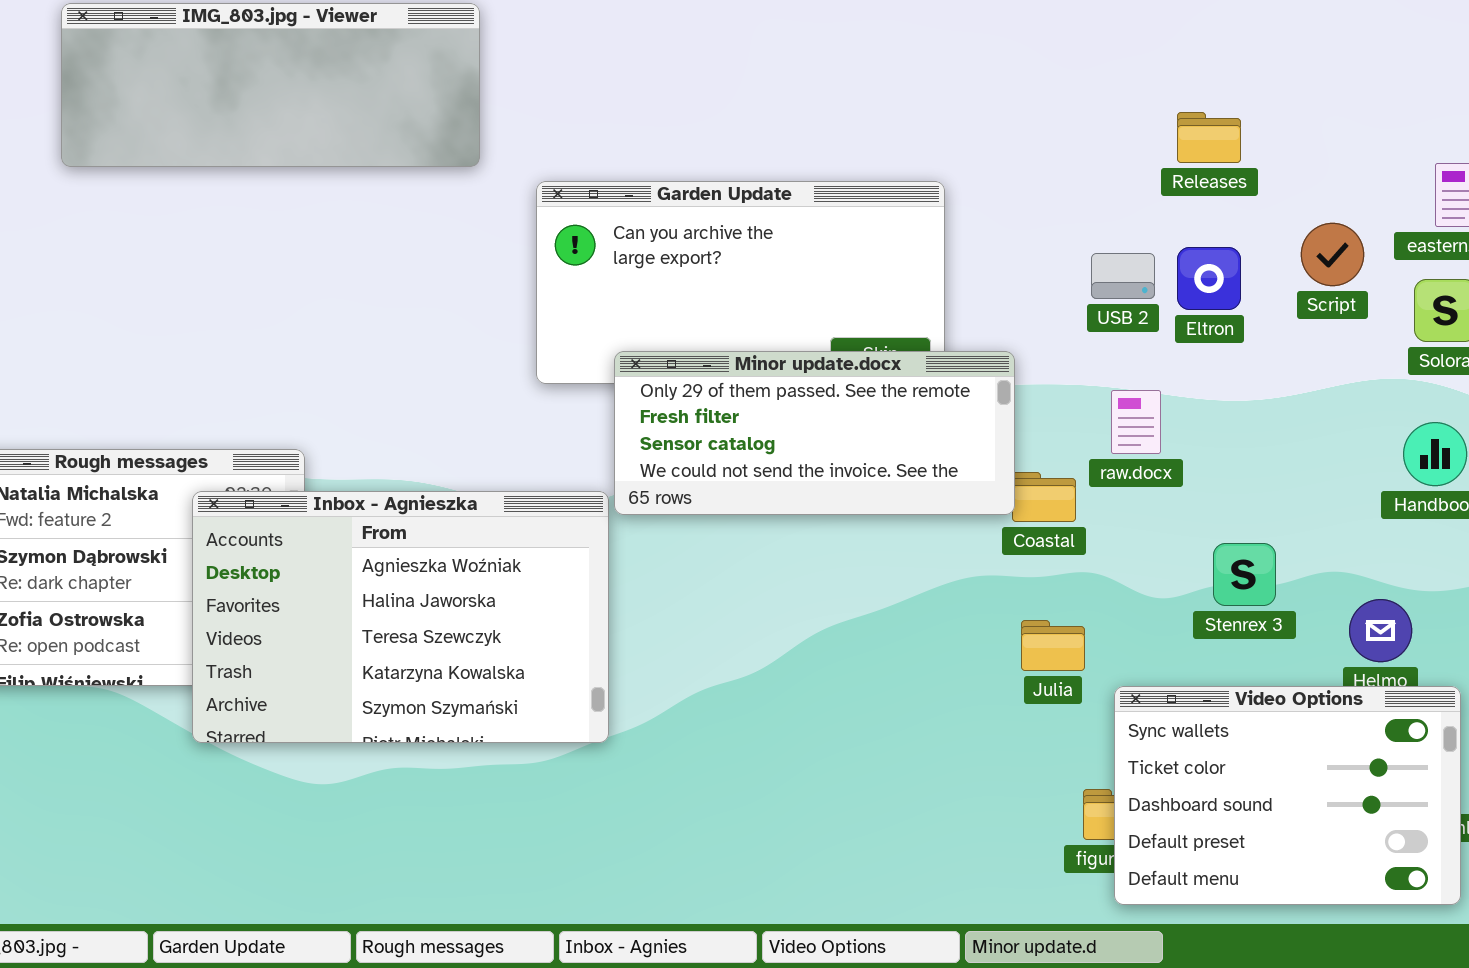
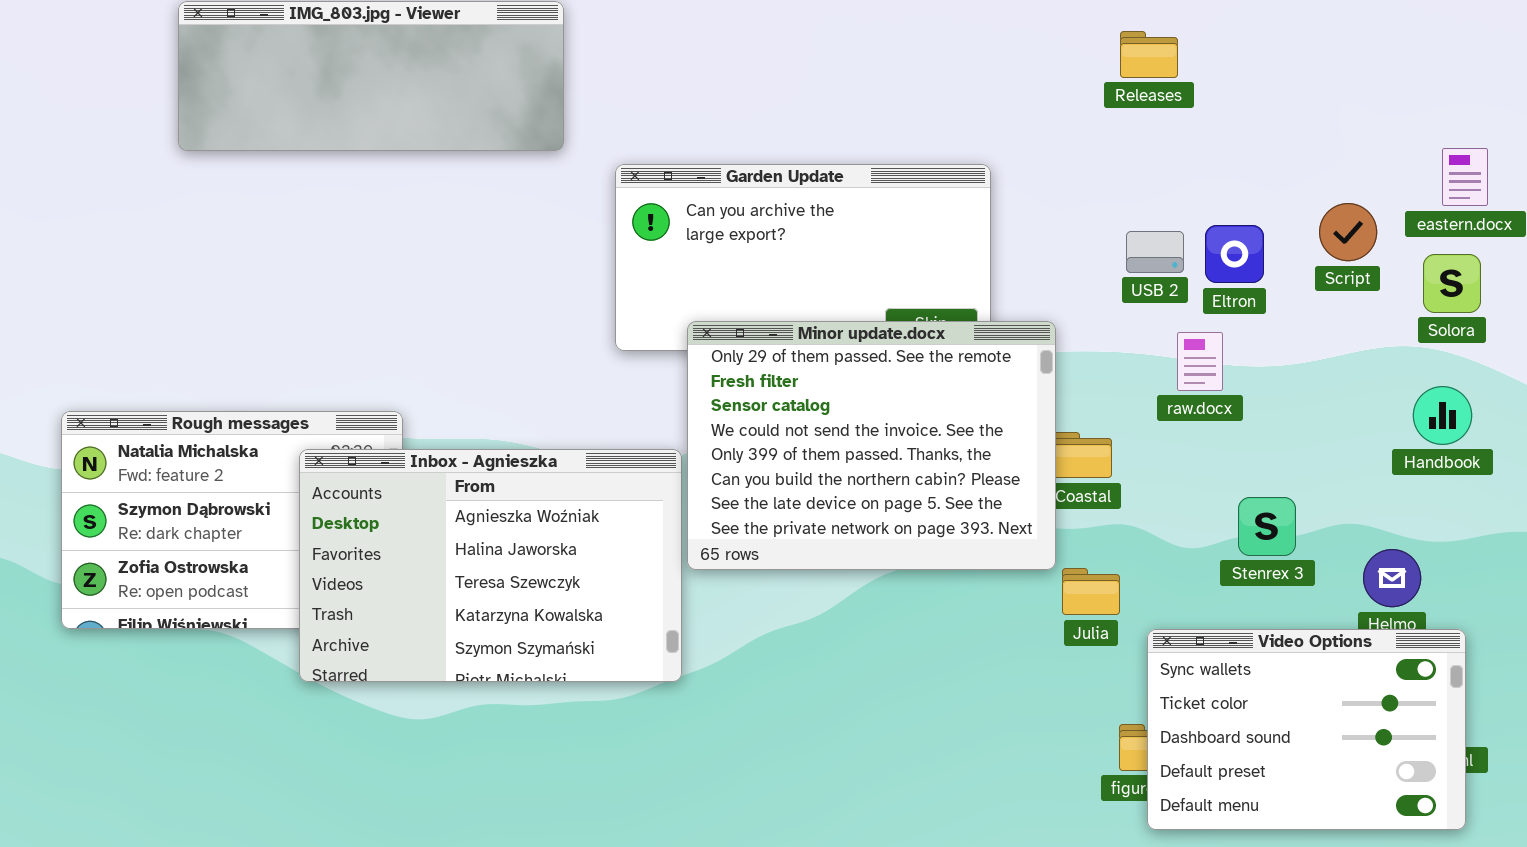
Releases: [1177,112,1241,163] -> [1120,31,1178,78], moved
Minor update.docx: [614,351,1015,515] -> [687,321,1056,570], resized
raw.docx: [1111,390,1161,454] -> [1177,332,1223,391], moved

